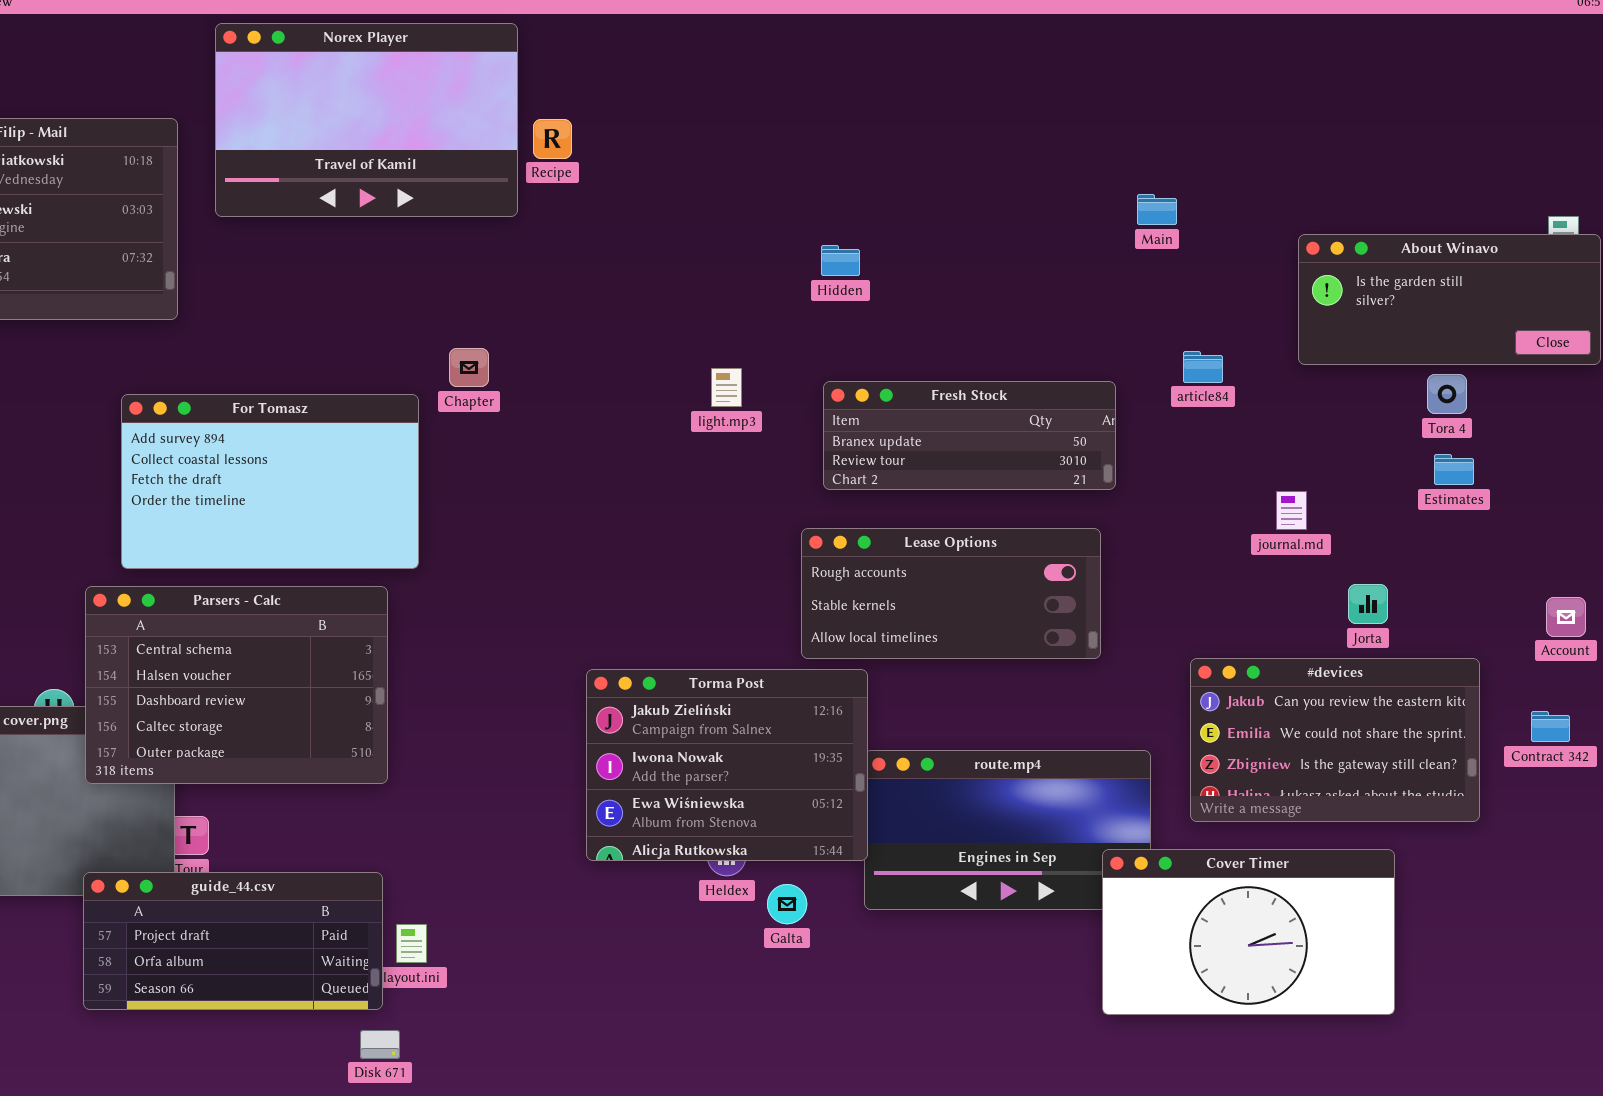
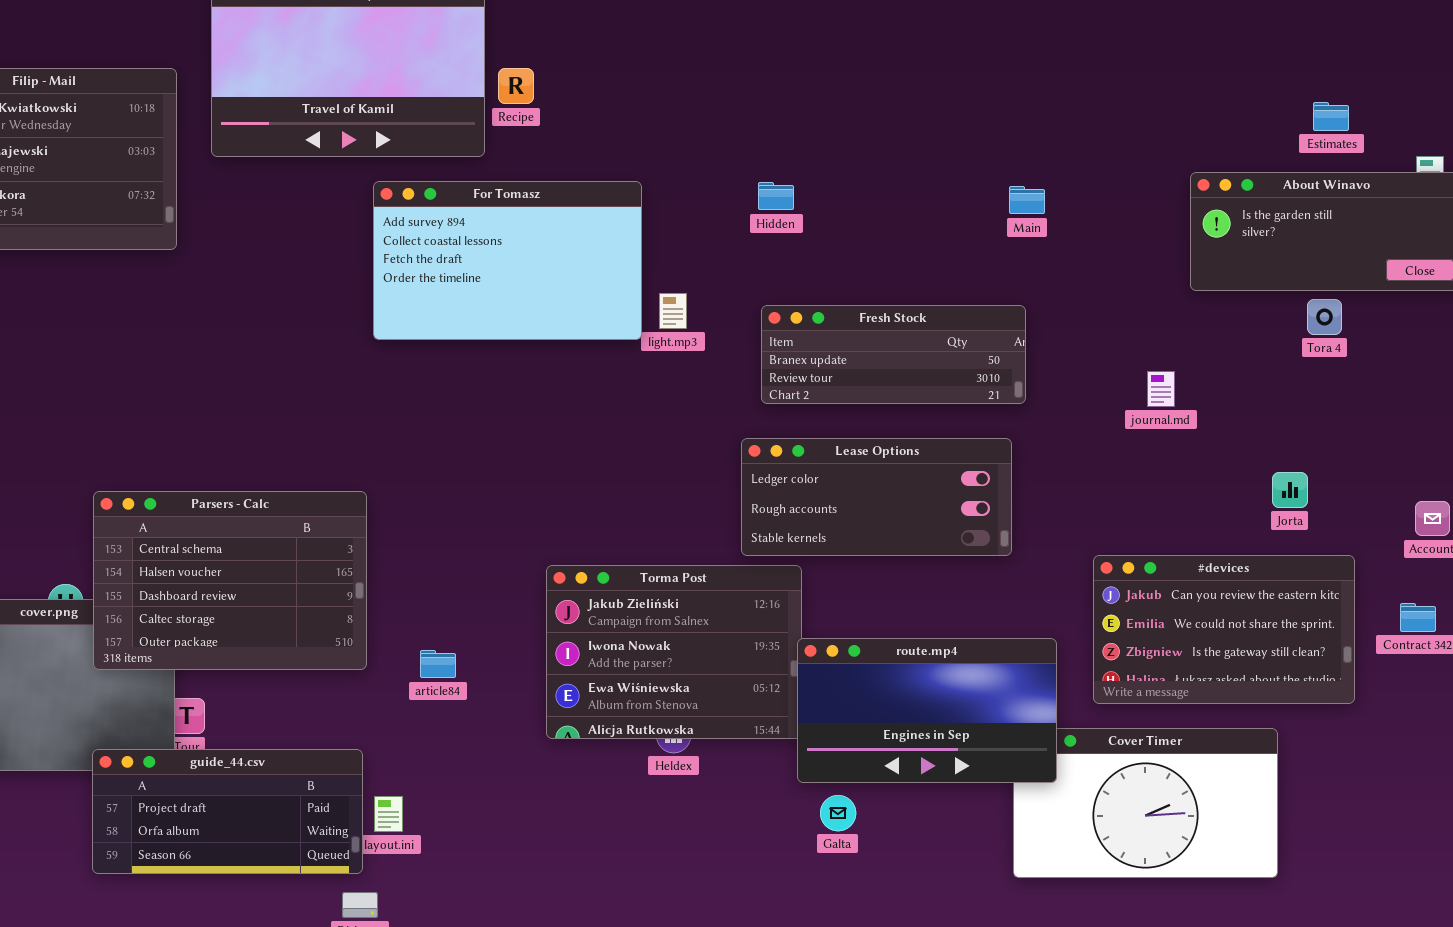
Main: [1137,194,1177,225] -> [1009,186,1045,214], moved
article84: [1183,351,1223,383] -> [420,650,456,678], moved
For Tomasz: [121,394,419,569] -> [373,181,642,340], moved
Estimates: [1434,454,1474,485] -> [1313,102,1349,131], moved
journal.md: [1276,491,1307,530] -> [1147,371,1175,407], moved
Lease Options: [801,528,1101,659] -> [741,438,1012,556], scrolled up 1 row
Jorta: [1348,584,1388,624] -> [1272,472,1308,508], moved
route.mp4: [864,750,1151,910] -> [797,638,1057,783], raised
Galta: [767,884,807,924] -> [820,795,856,831], moved

